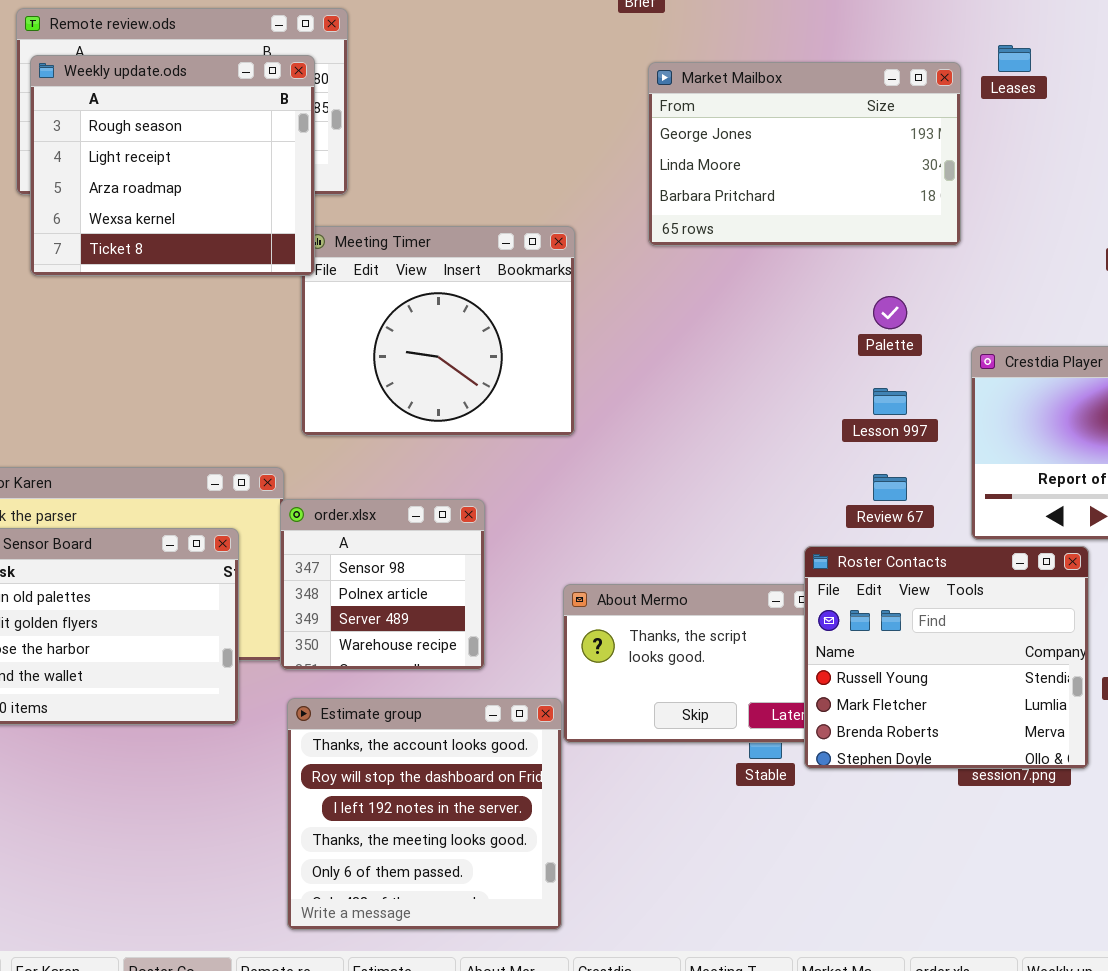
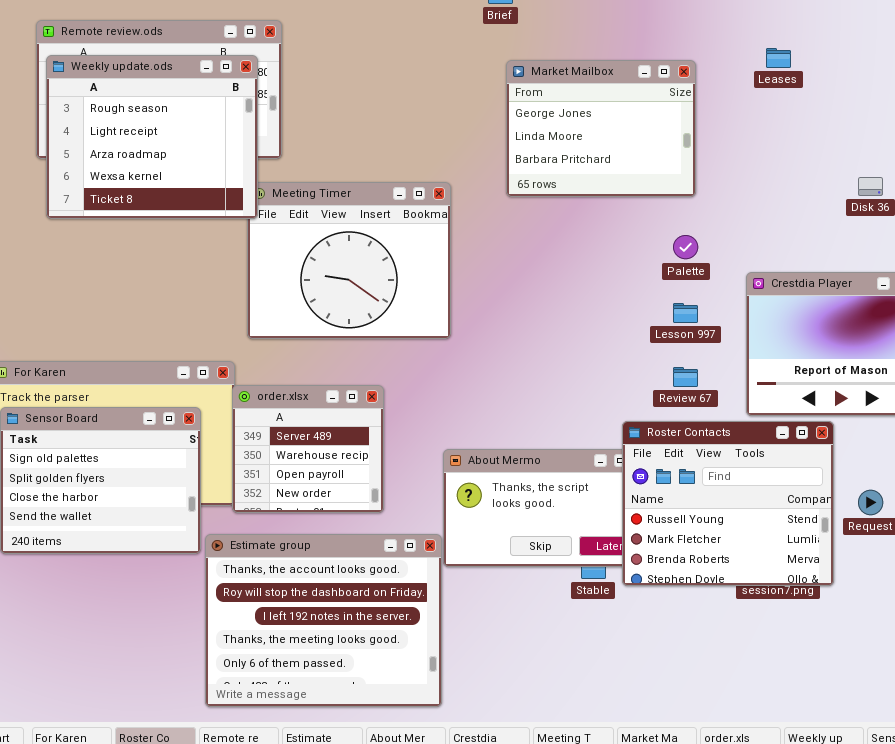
Market Mailbox: [648,62,961,246] -> [506,60,696,197], resized
order.xlsx: [280,499,485,670] -> [232,385,384,513], scrolled down 2 rows
Estimate group: [287,698,562,930] -> [205,534,442,707], resized

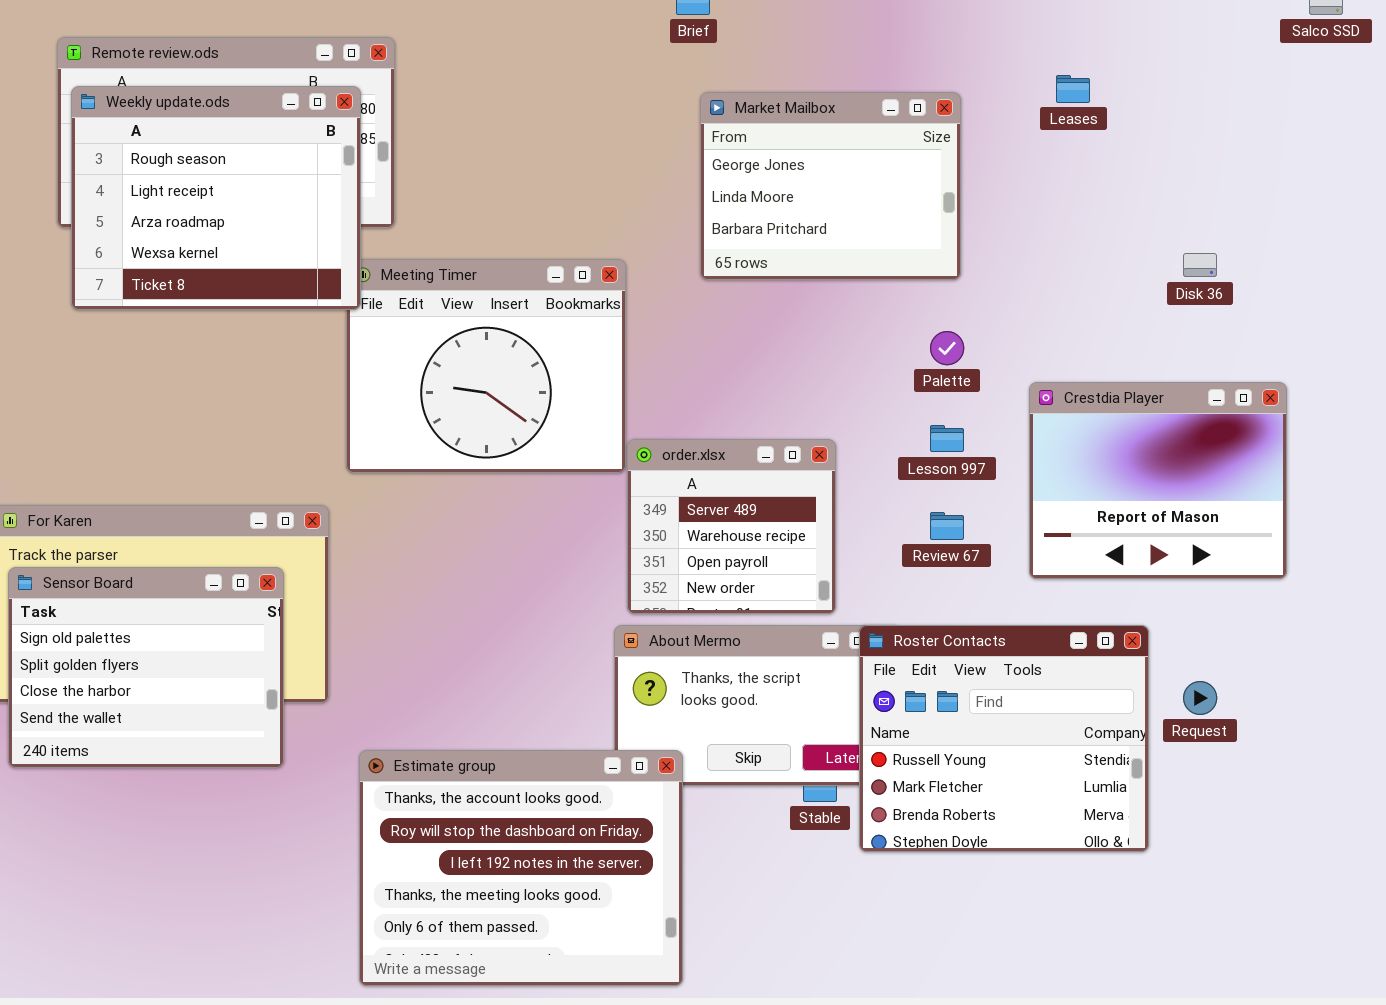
order.xlsx: [232,385,384,513] -> [627,439,836,614], moved
Roster Contacts: [622,421,834,586] -> [859,625,1149,852], moved
Estimate group: [205,534,442,707] -> [359,750,683,986], moved

